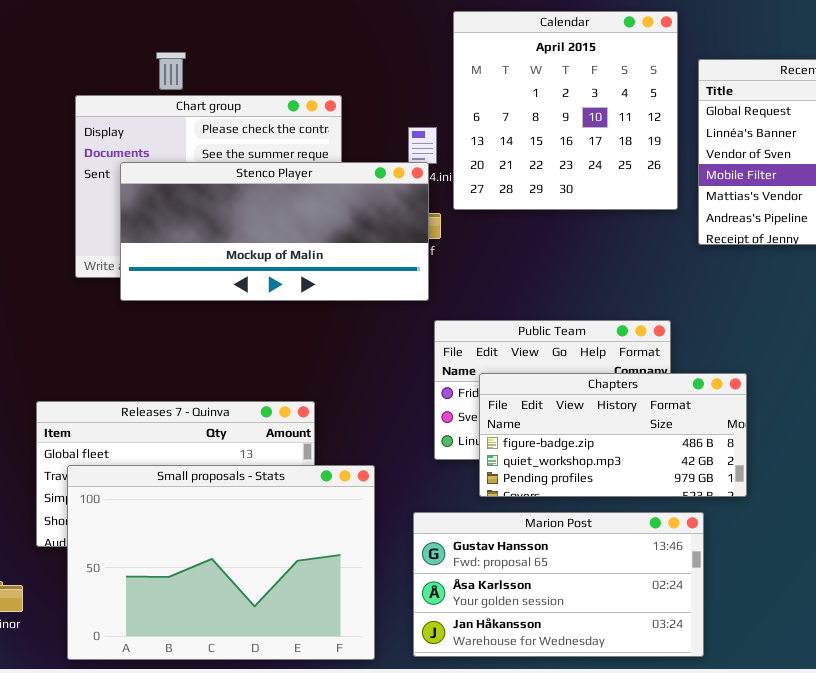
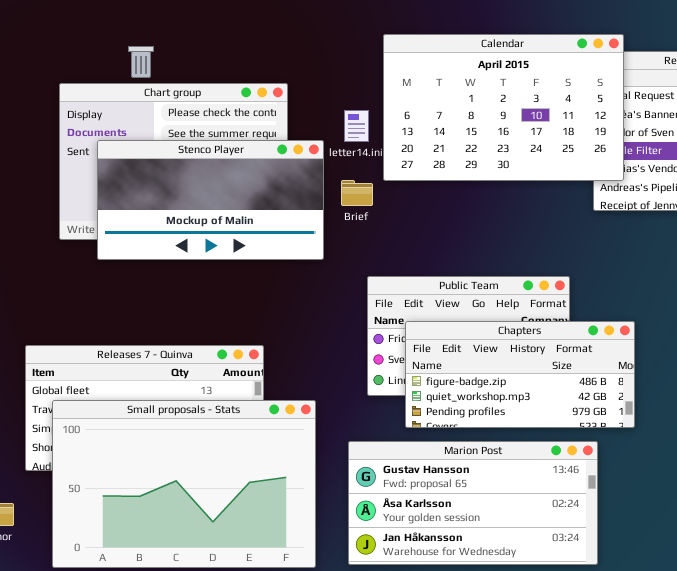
Calendar: [453,11,678,210] -> [383,34,624,181], resized
Stenco Player: [120,162,429,301] -> [97,140,324,260], resized

